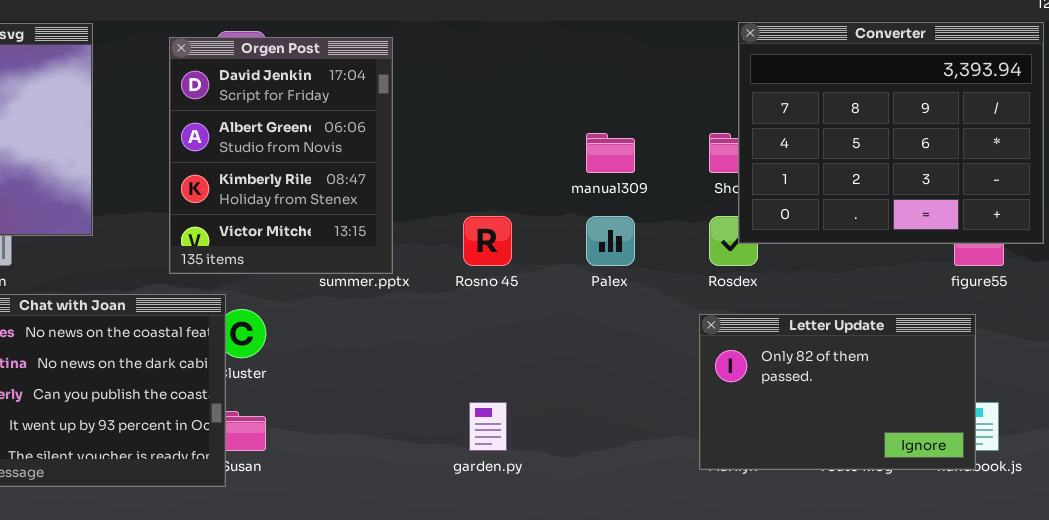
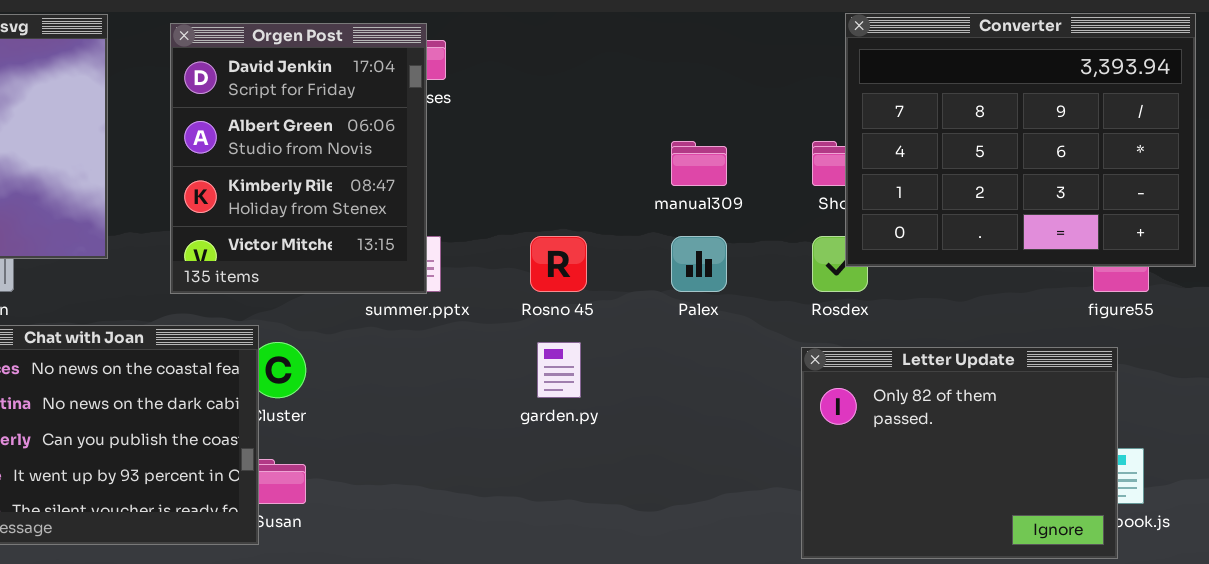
Orgen Post: [169,37,393,274] -> [170,23,427,294], moved
Letter Update: [699,314,976,470] -> [801,347,1118,559], resized
garden.py: [469,402,507,451] -> [537,342,581,398], moved

